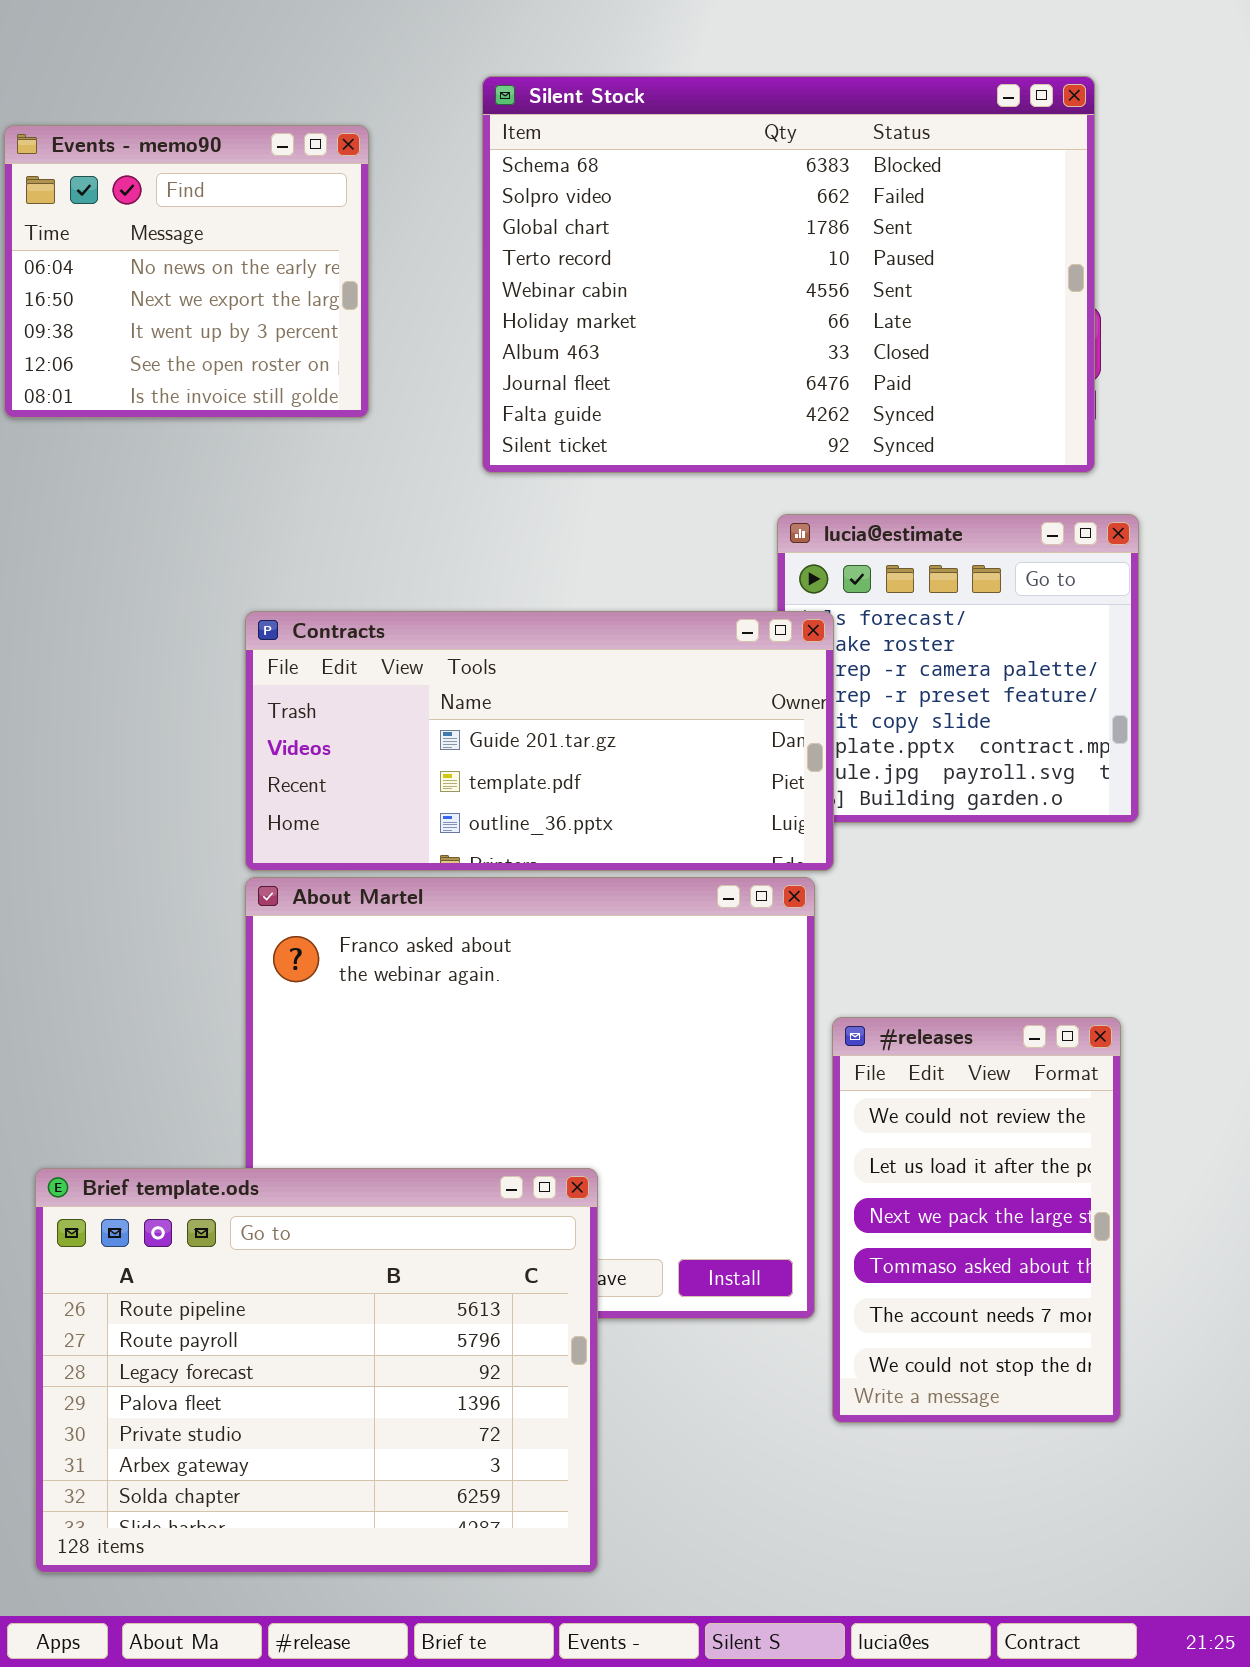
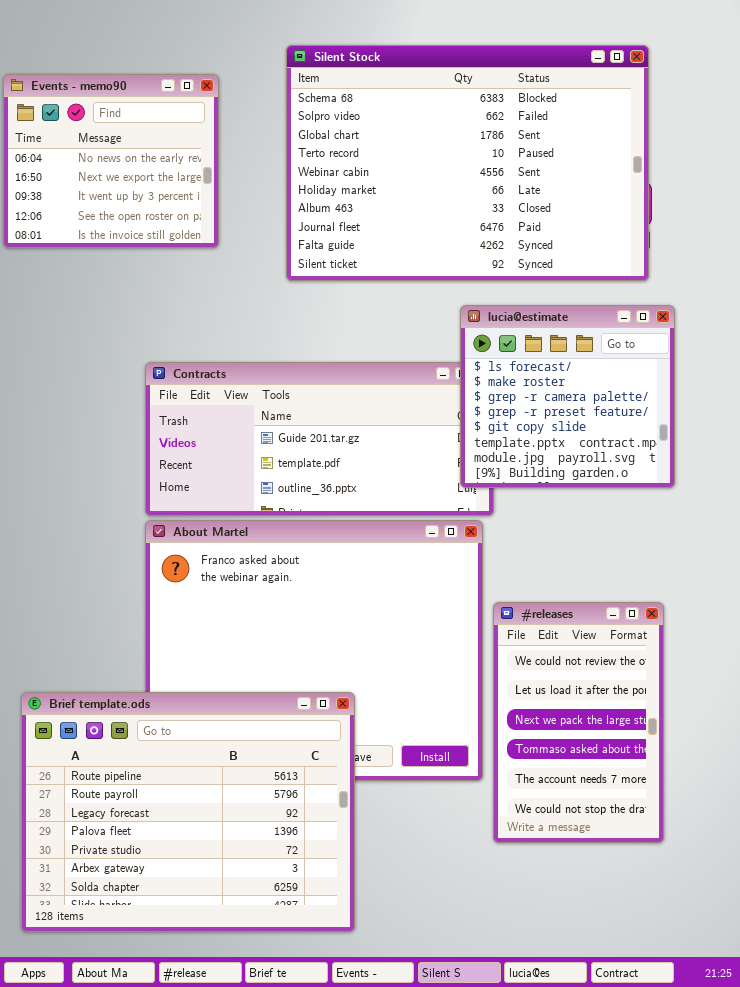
lucia@estimate: [777,514,1139,823] -> [460,305,675,488], raised

